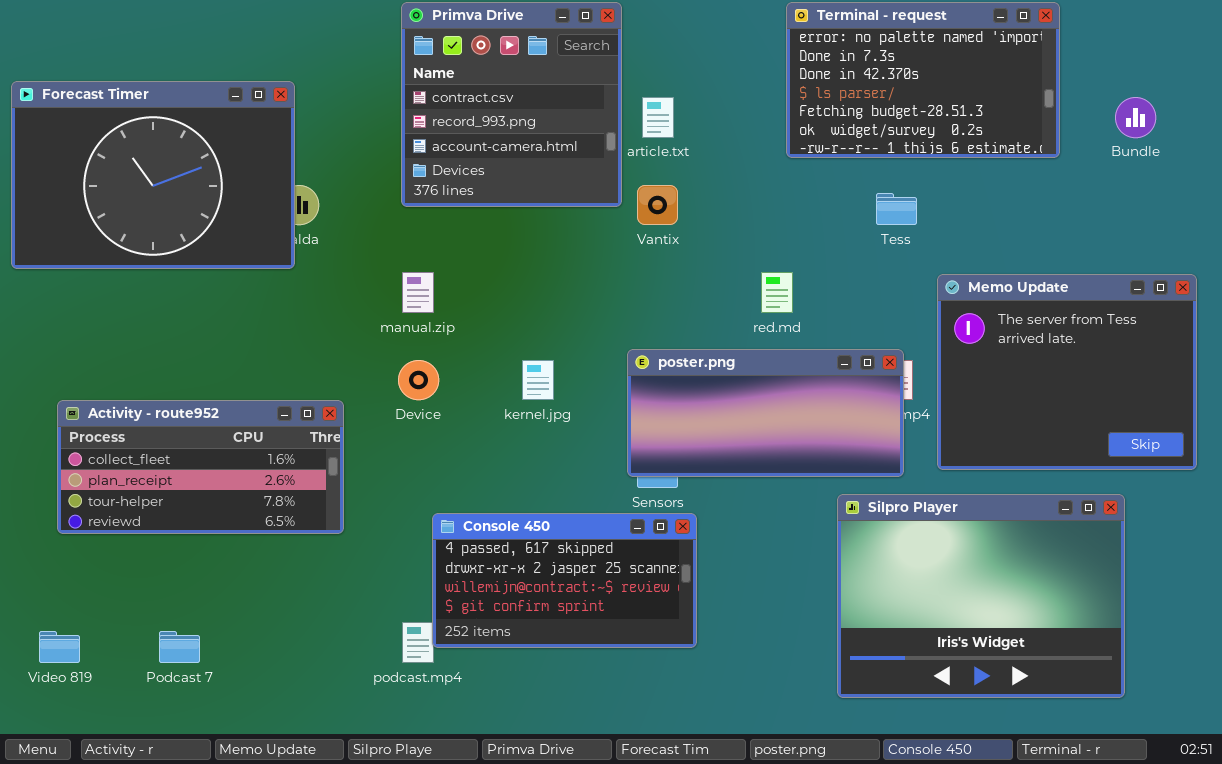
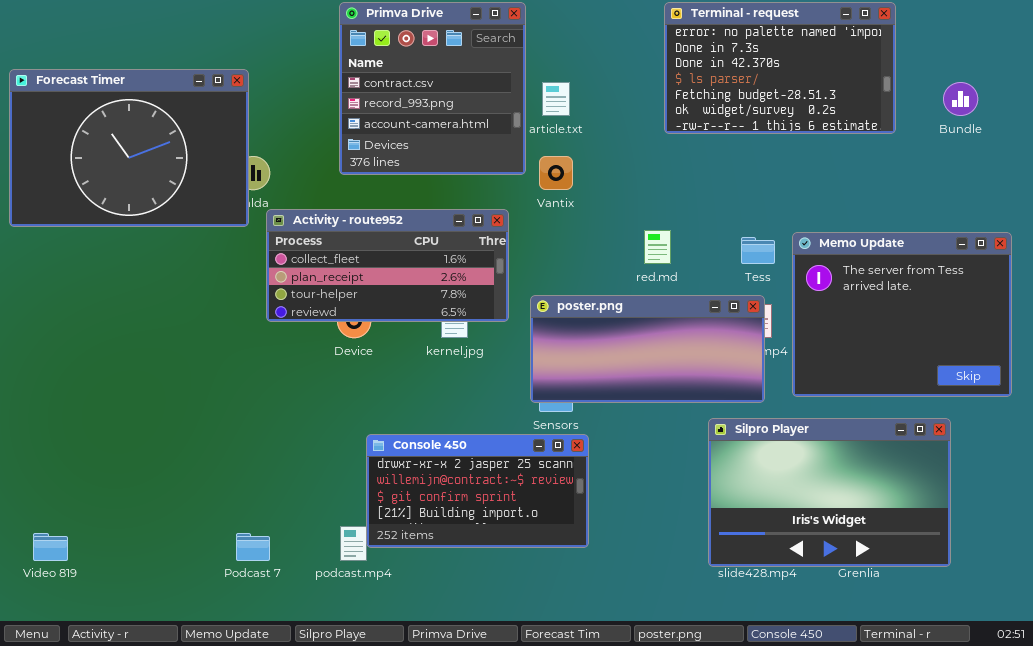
Tess: [876,193,917,225] -> [741,237,775,264], moved
Activity - route952: [57,400,344,534] -> [266,209,509,322], moved
Silpro Player: [837,494,1125,698] -> [708,418,951,567], resized
Console 450: [432,513,697,648] -> [366,434,589,548], scrolled down 1 row
Podcast 7: [159,631,200,663] -> [236,533,270,561], moved

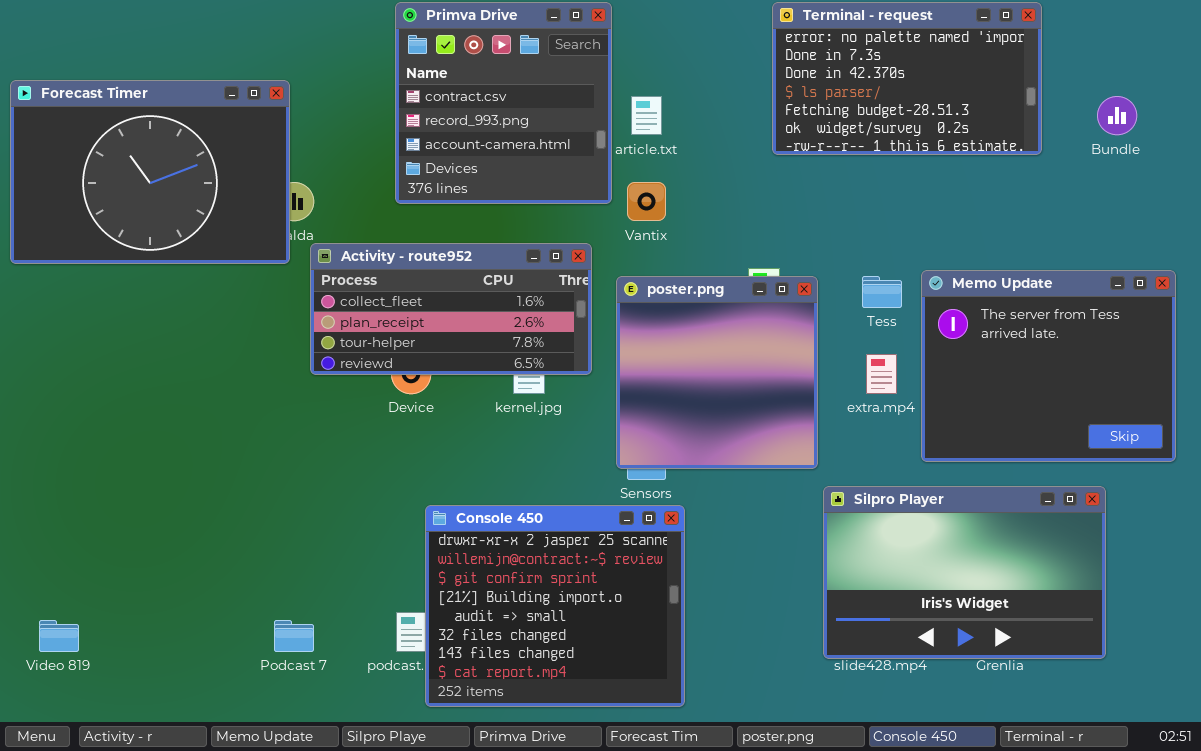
poster.png: [530,295,765,403] -> [616,276,818,469], resized
Console 450: [366,434,589,548] -> [425,505,685,707], resized

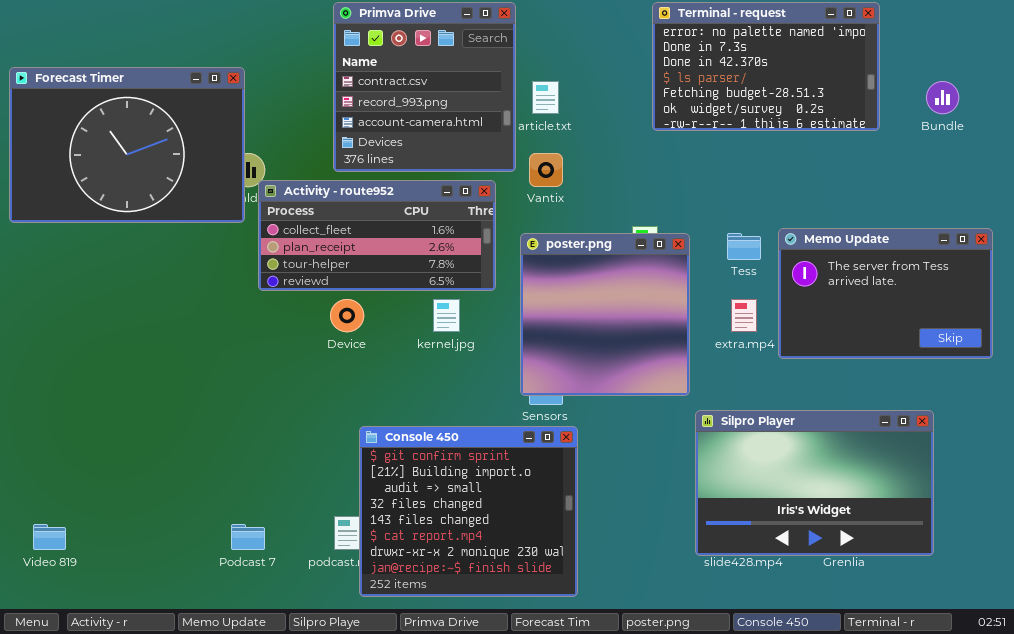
Activity - route952: [310,243,592,375] -> [258,180,496,291], moved
Memo Update: [921,270,1176,462] -> [778,228,993,359], resized
Console 450: [425,505,685,707] -> [359,426,578,597], scrolled down 2 rows

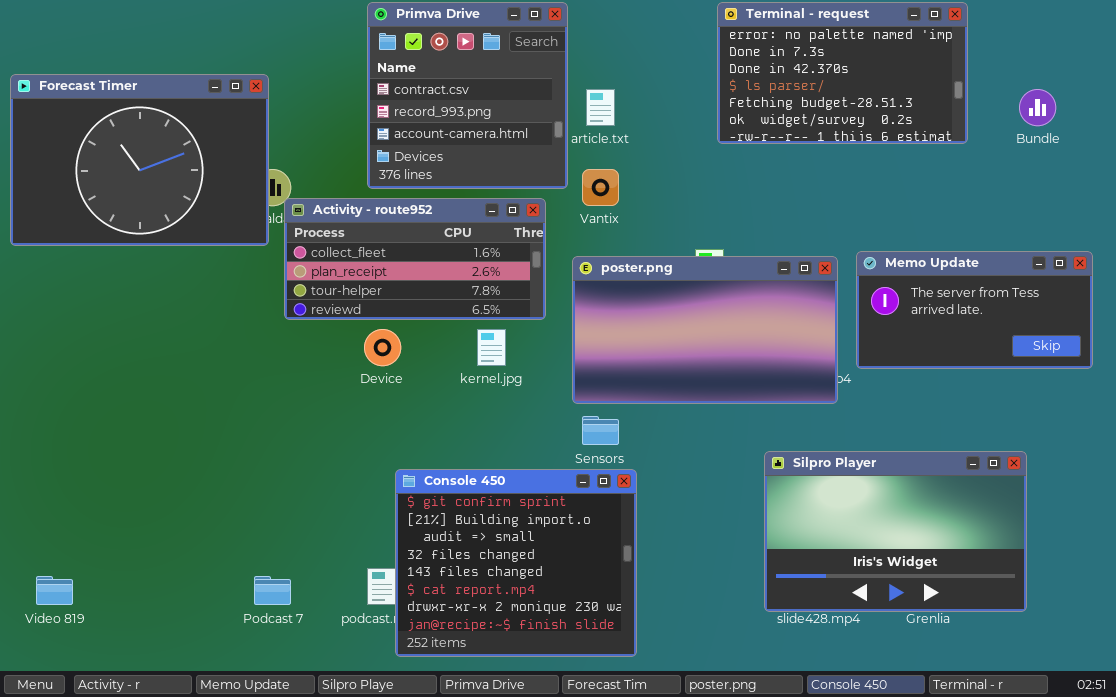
Memo Update: [778,228,993,359] -> [856,251,1093,369], resized
poster.png: [520,233,690,396] -> [572,256,838,404], resized

